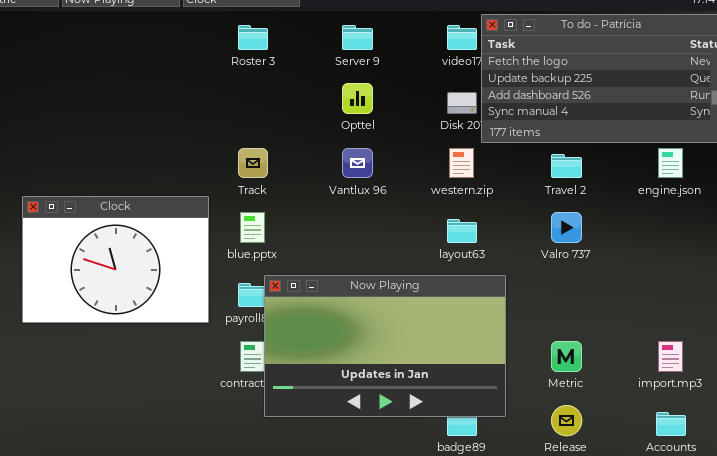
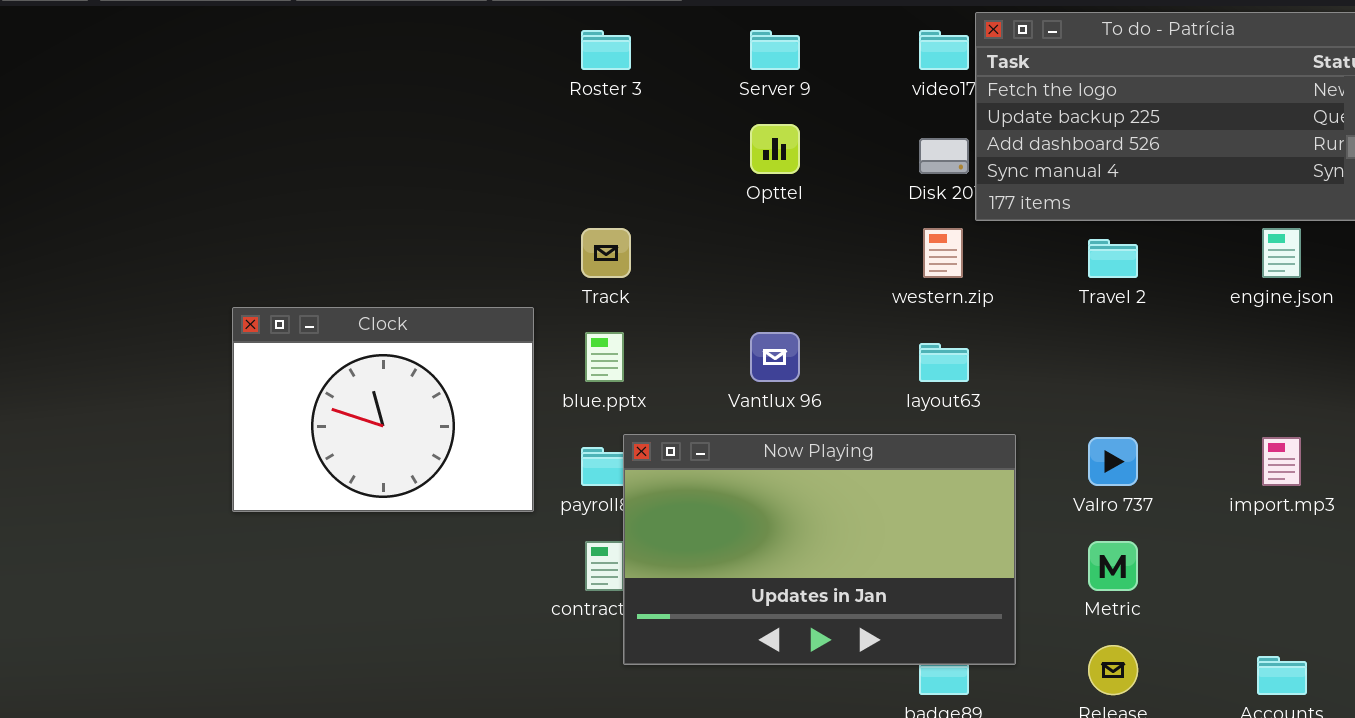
Vantlux 96: [342,148,373,178] -> [750,332,800,382], moved
Valro 737: [551,212,582,243] -> [1088,437,1138,486], moved
import.mp3: [658,341,683,372] -> [1262,437,1301,486], moved

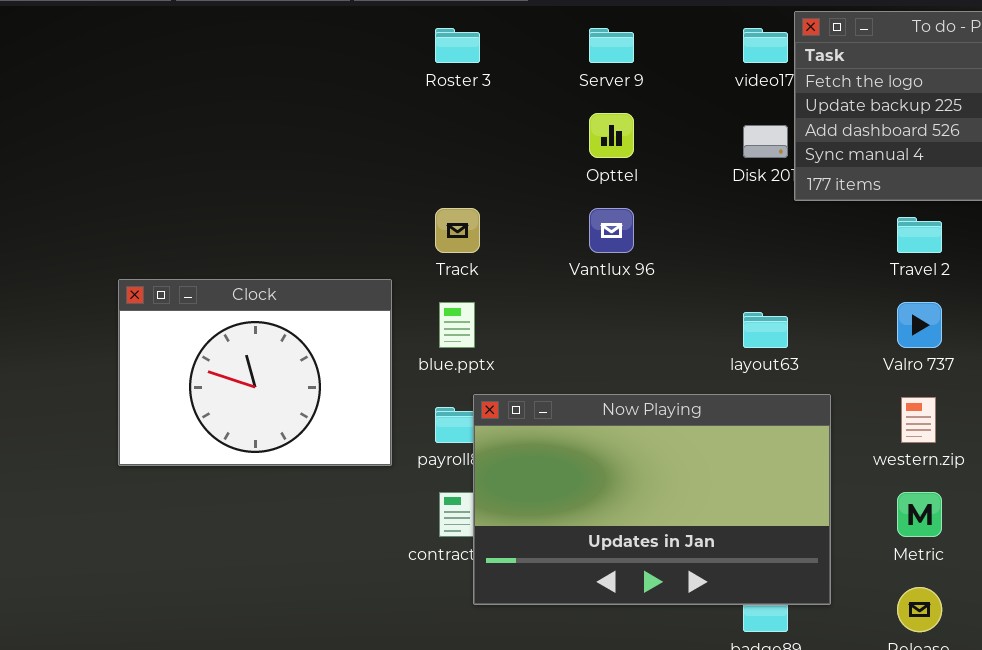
western.zip: [923,228,963,278] -> [901,397,936,443], moved
Vantlux 96: [750,332,800,382] -> [589,208,634,253], moved
Valro 737: [1088,437,1138,486] -> [897,302,942,348], moved

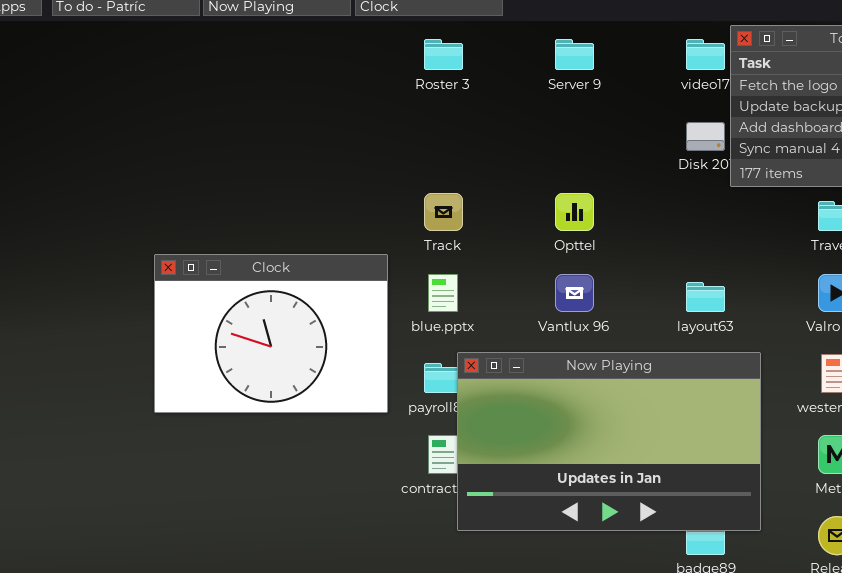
Opttel: [589,113,634,158] -> [555,193,594,231], moved
Vantlux 96: [589,208,634,253] -> [555,274,594,312], moved

